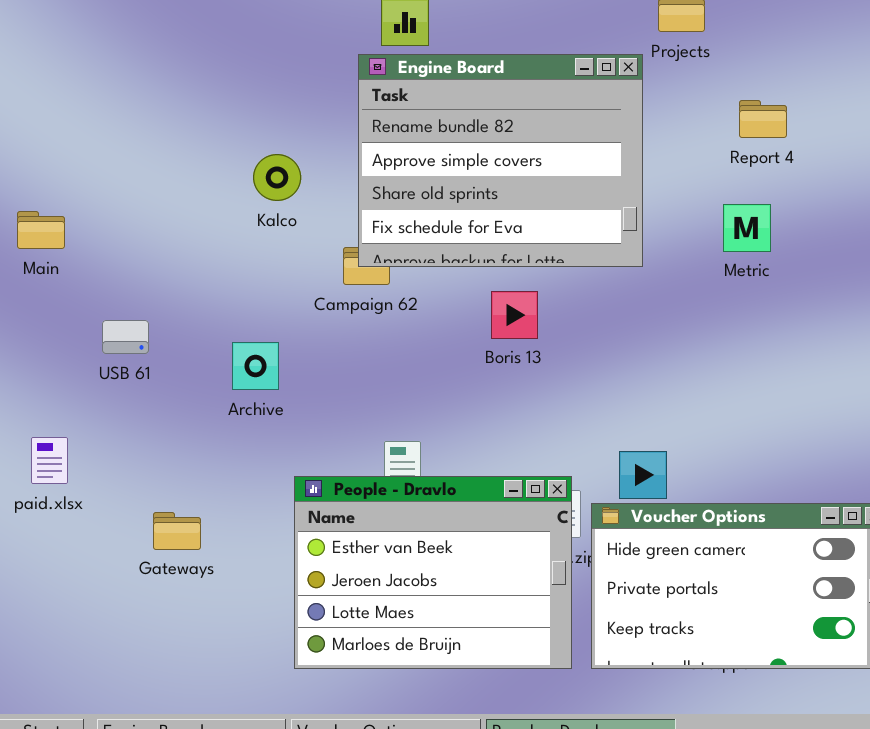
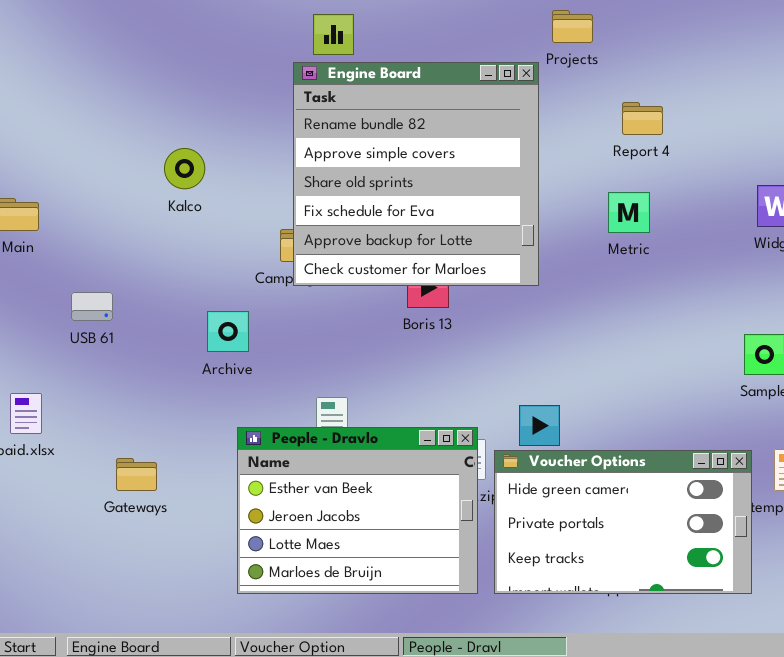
Engine Board: [358,54,643,267] -> [293,62,539,286], resized
Kalco: [253,154,301,201] -> [164,148,205,189], moved
Archive: [232,342,279,390] -> [207,311,249,352], moved

